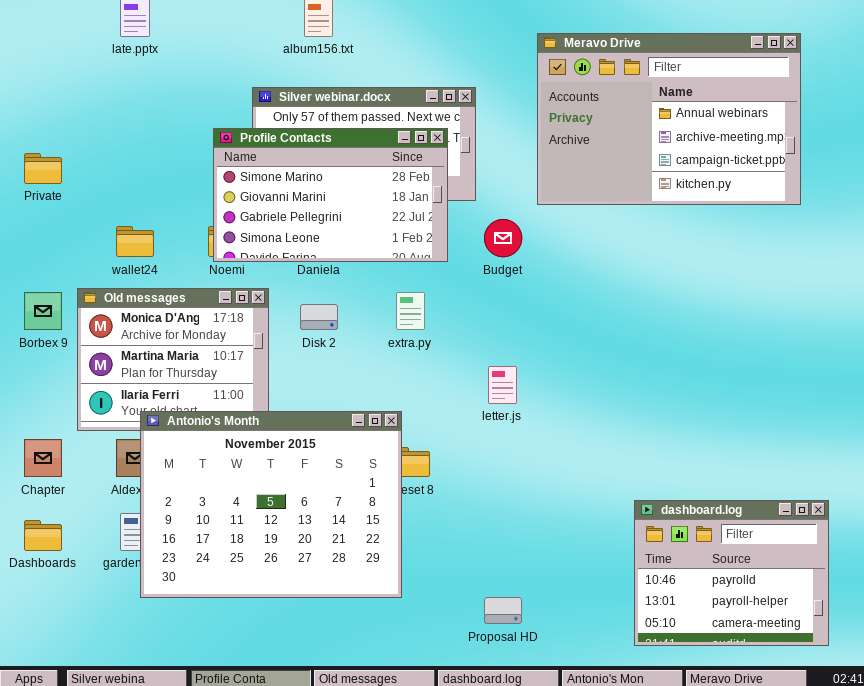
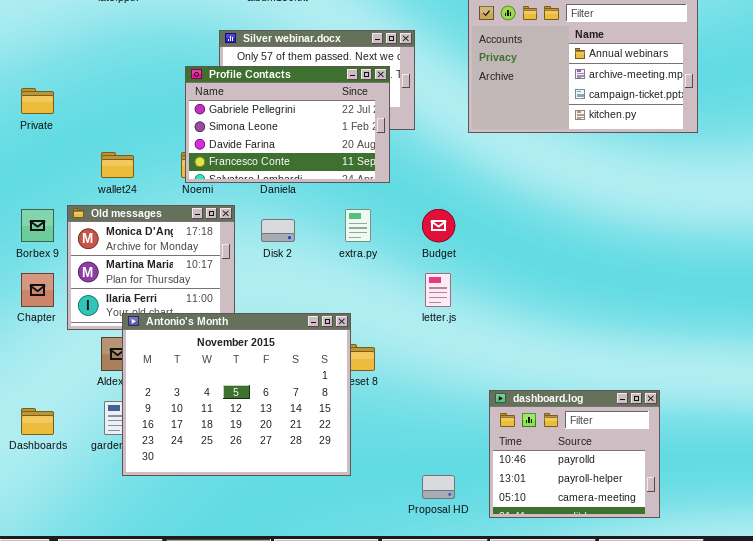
Profile Contacts: [213,128,448,262] -> [185,66,390,183], scrolled down 2 rows
Budget: [484,219,522,257] -> [422,209,455,242], moved
Chapter: [24,439,62,477] -> [21,273,54,307], moved
dashboard.log: [634,500,829,646] -> [489,390,660,518], moved

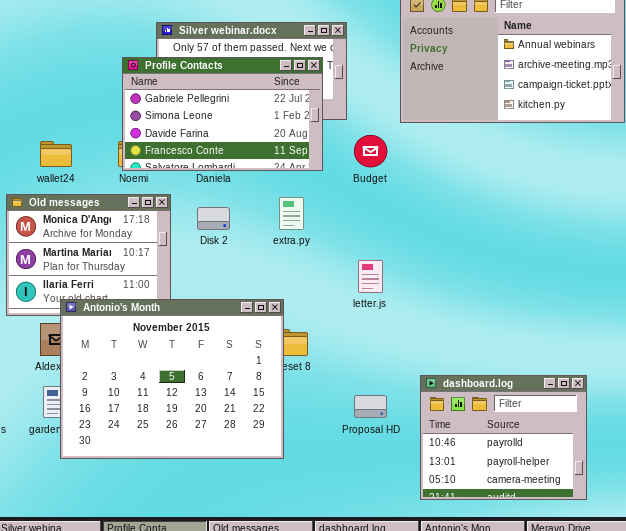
Budget: [422,209,455,242] -> [354,135,387,167], moved
Proposal HD: [422,475,455,499] -> [354,395,387,418], moved

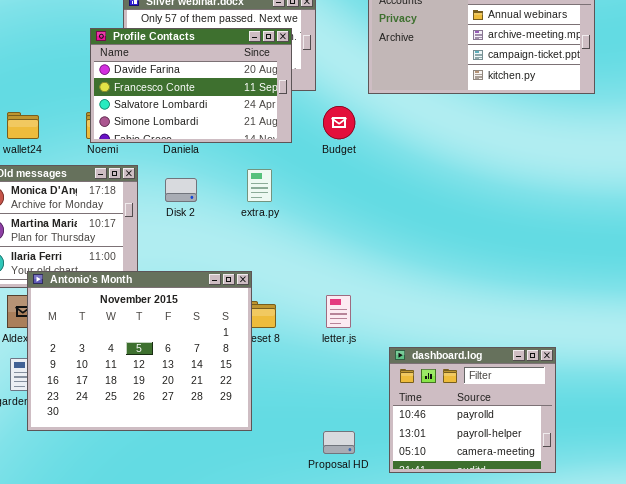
Profile Contacts: [122,57,323,171] -> [90,28,292,143], scrolled down 2 rows
letter.js: [358,260,383,293] -> [326,295,351,328], moved
Proposal HD: [354,395,387,418] -> [323,431,355,454], moved

